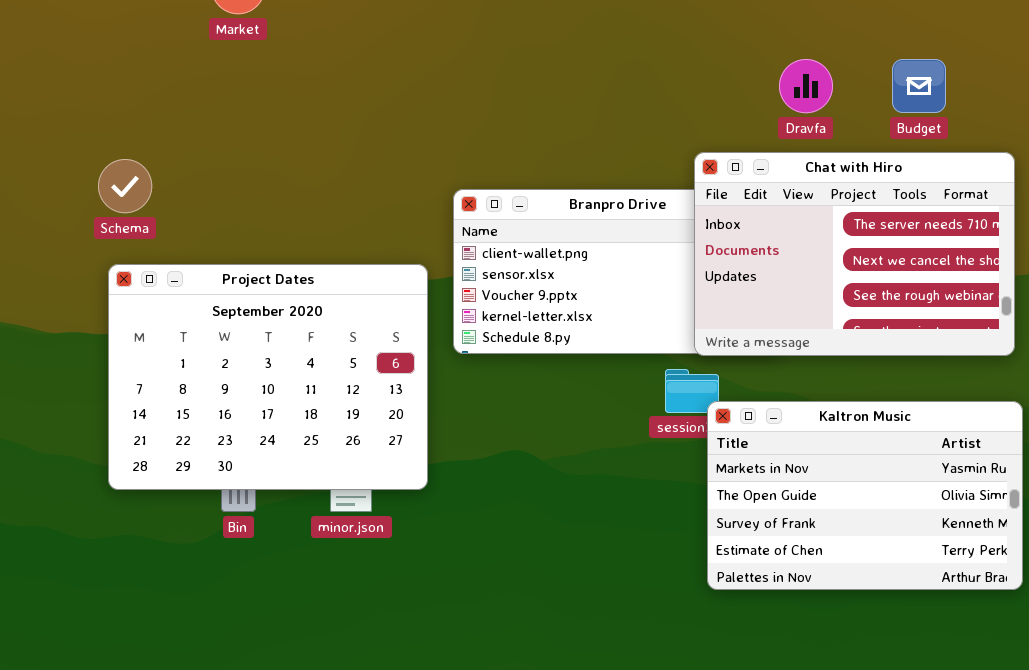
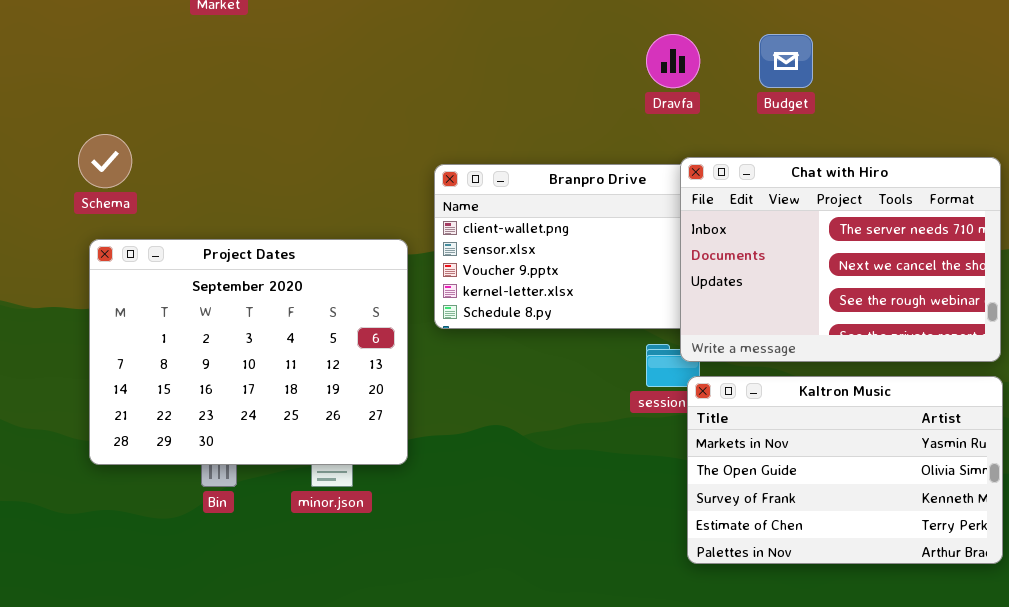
Dravfa: [779,59,833,113] -> [646,34,700,88], moved
Budget: [892,59,946,113] -> [759,34,813,88], moved
Chat with Hiro: [694,152,1015,356] -> [680,157,1001,362], moved

